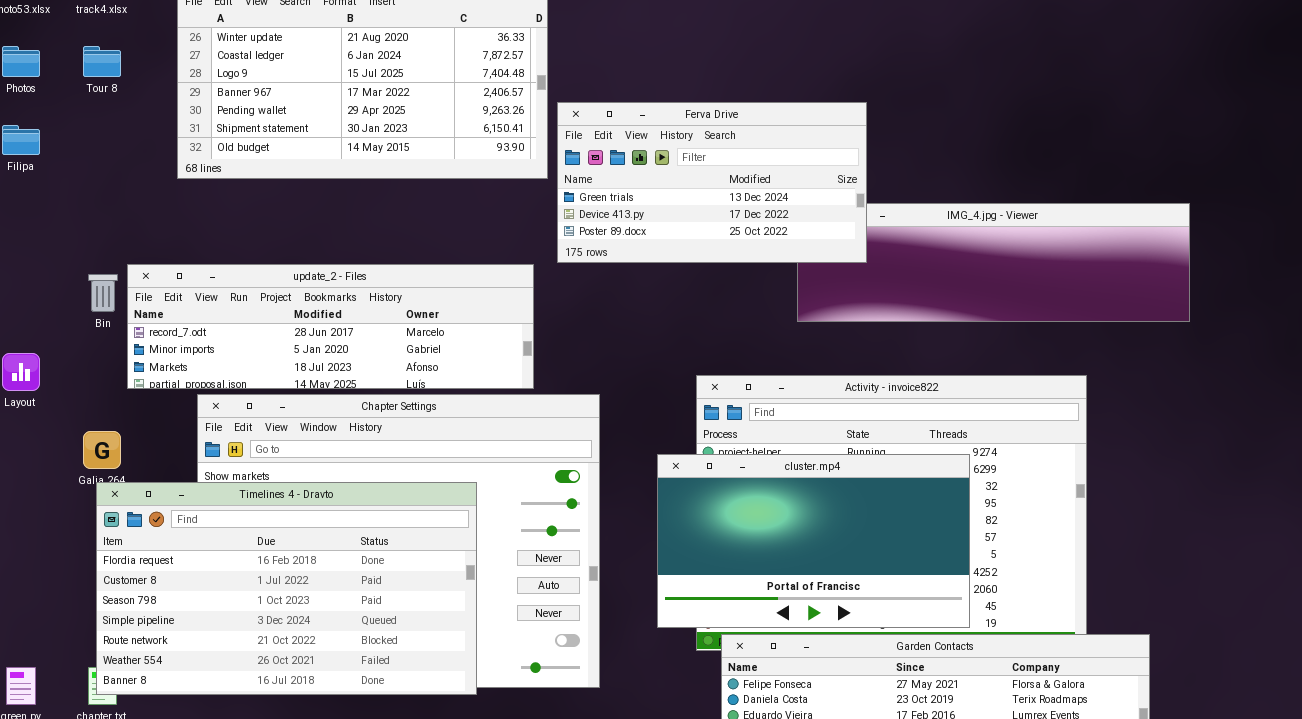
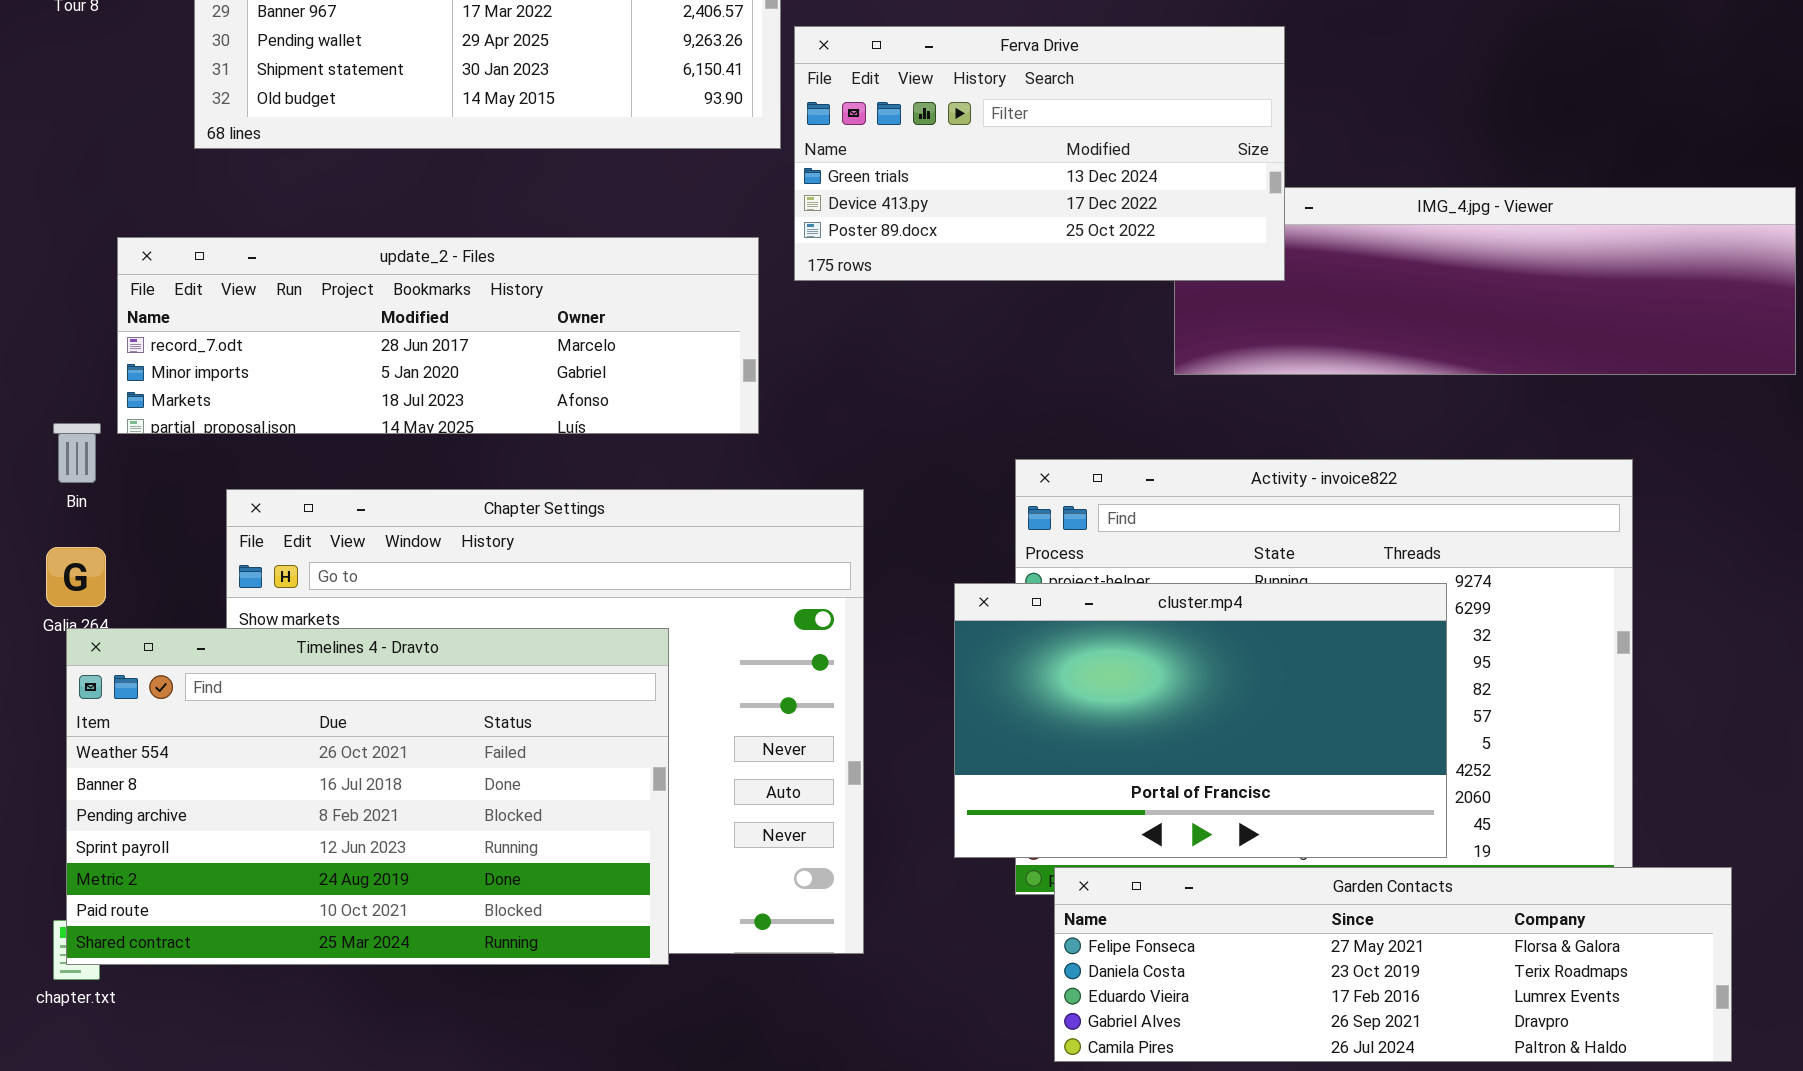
update_2 - Files: [127,264,534,389] -> [117,237,759,434], moved
Bin: [88,274,118,312] -> [53,423,101,483], moved
Timelines 4 - Dravto: [96,482,477,695] -> [66,628,669,965], scrolled down 5 rows

